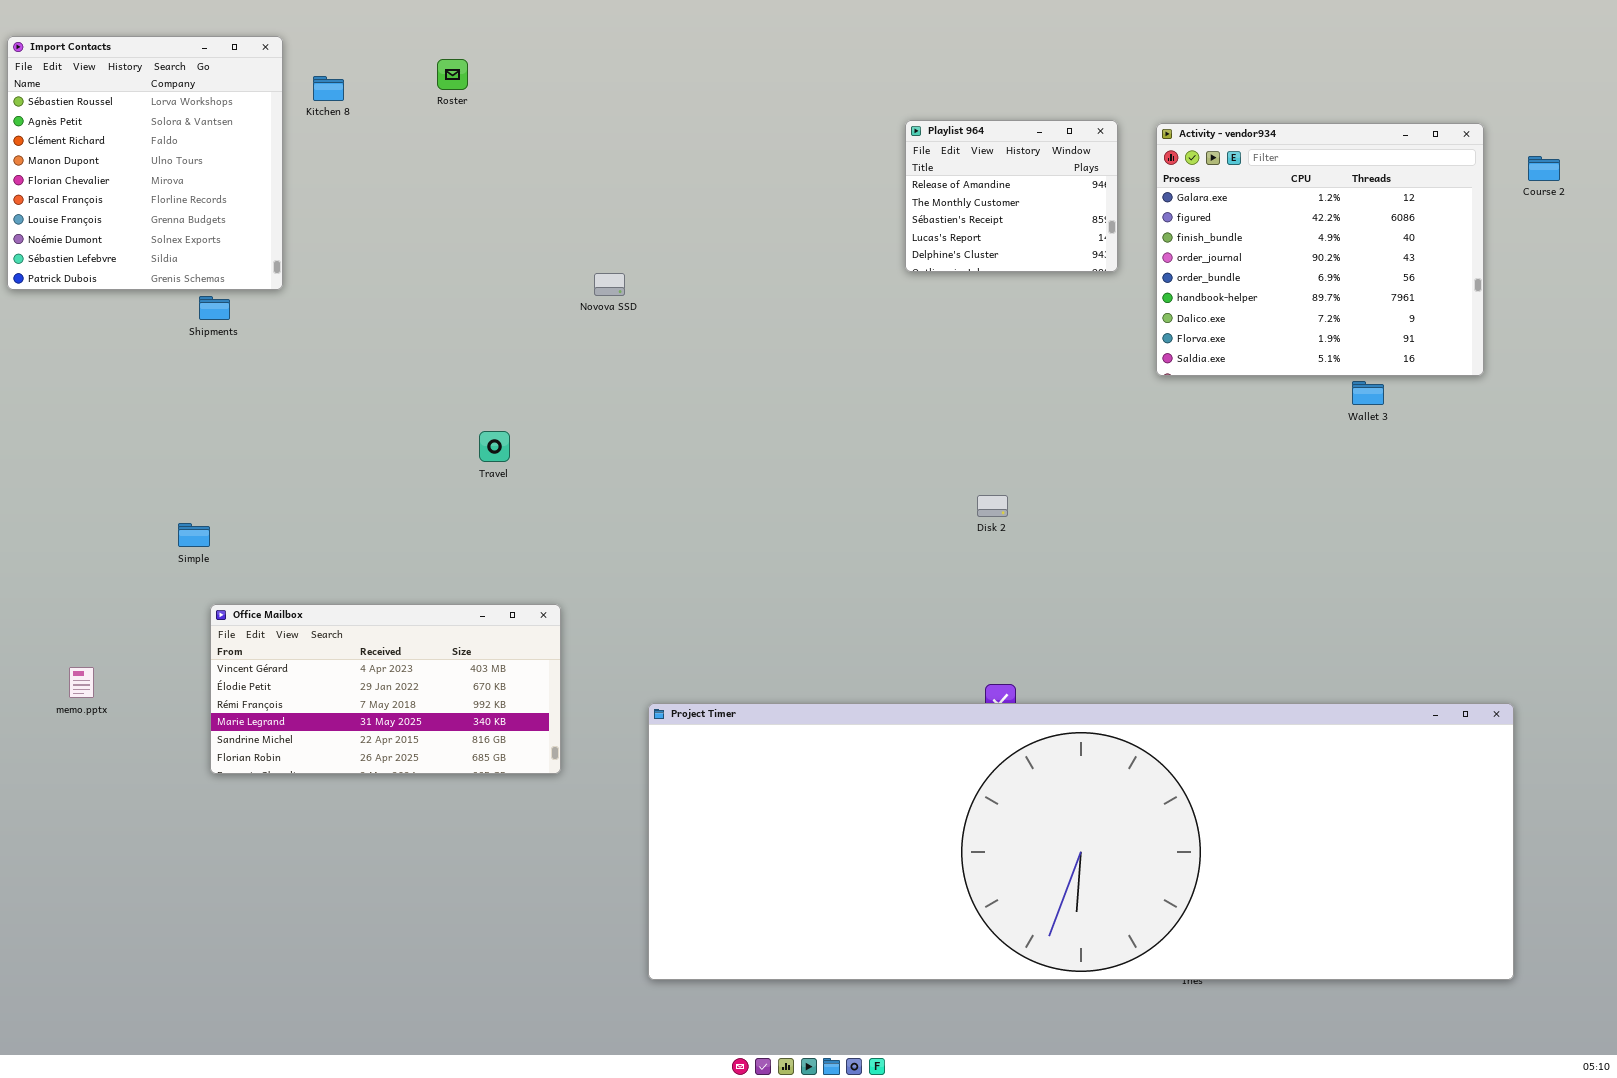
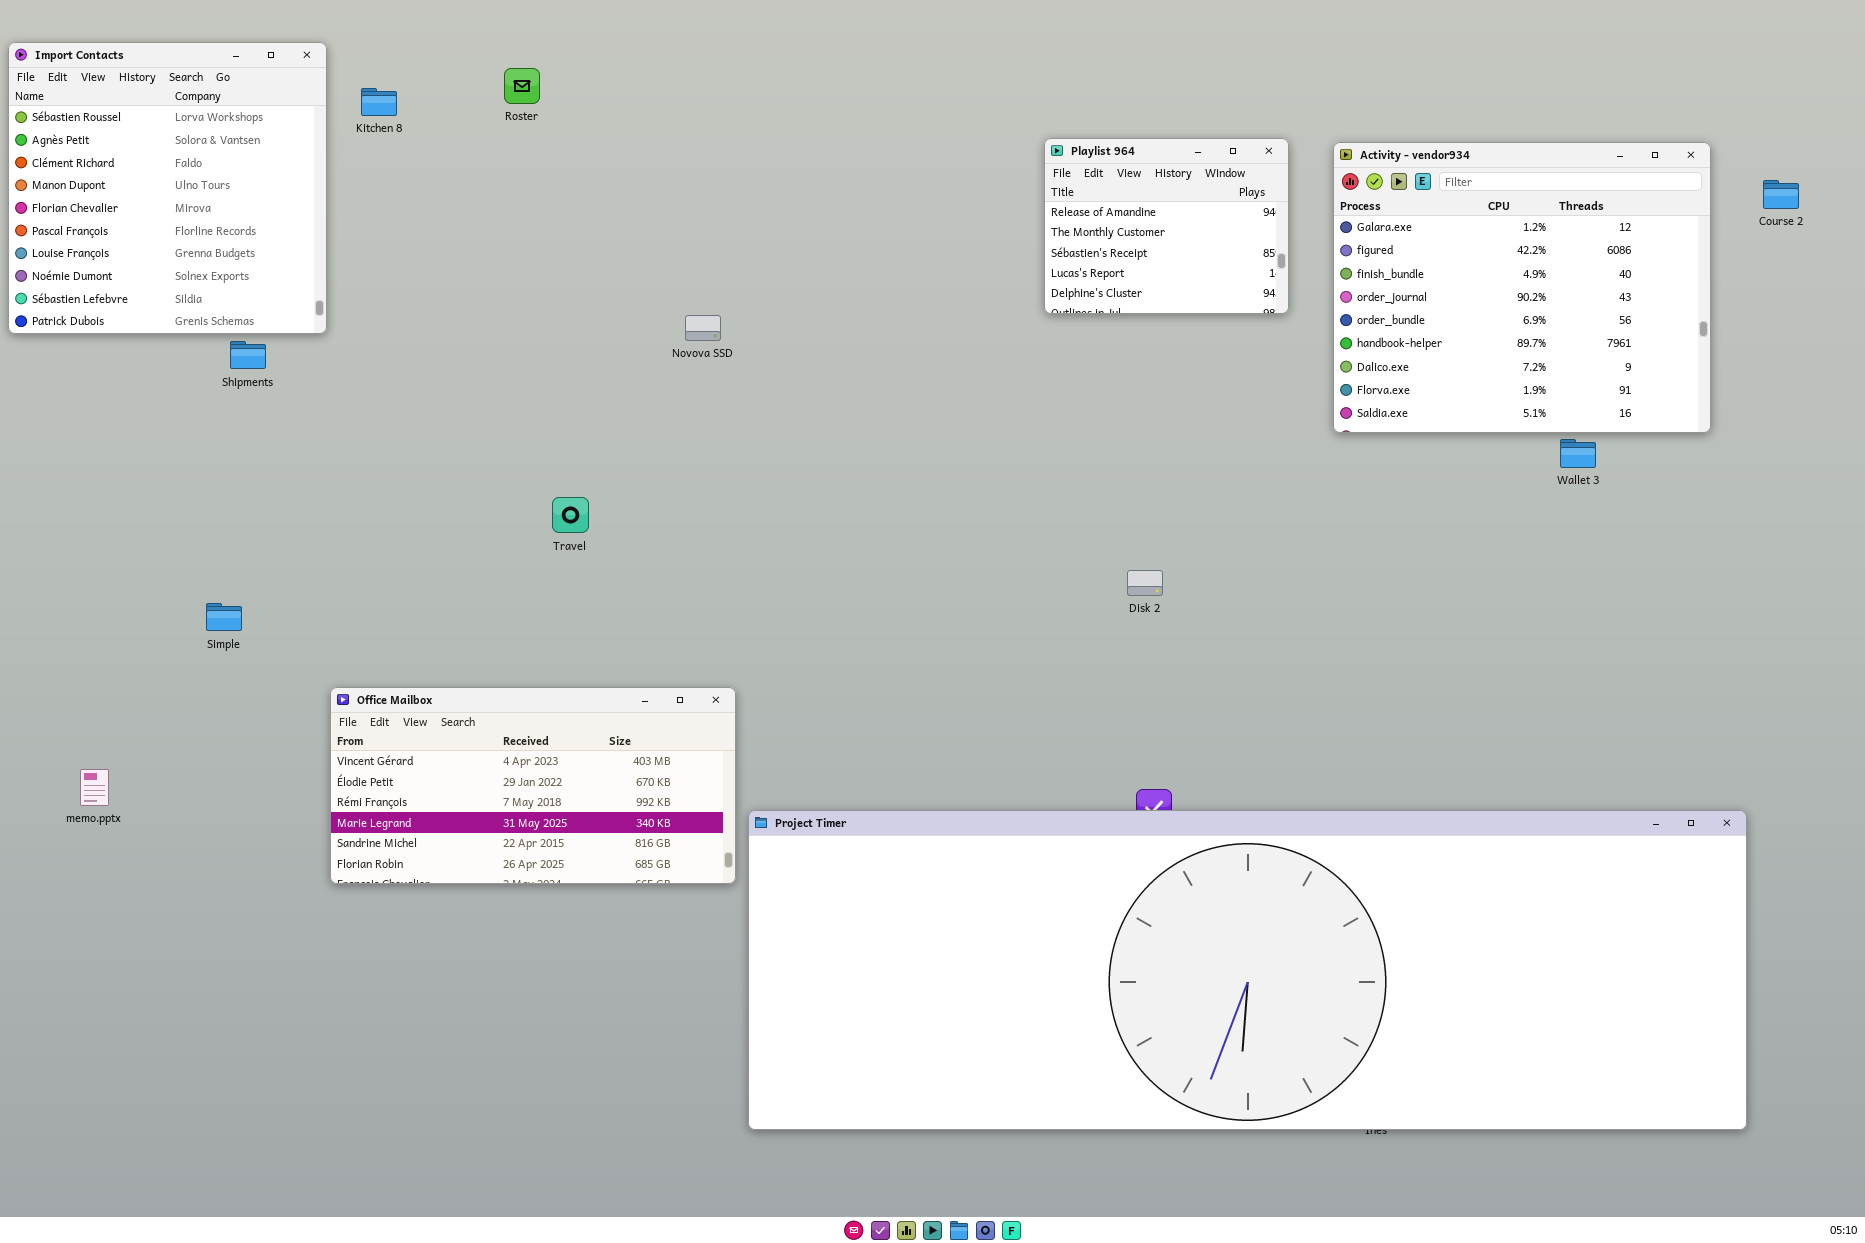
Office Mailbox: [210,604,561,774] -> [330,687,736,884], moved

